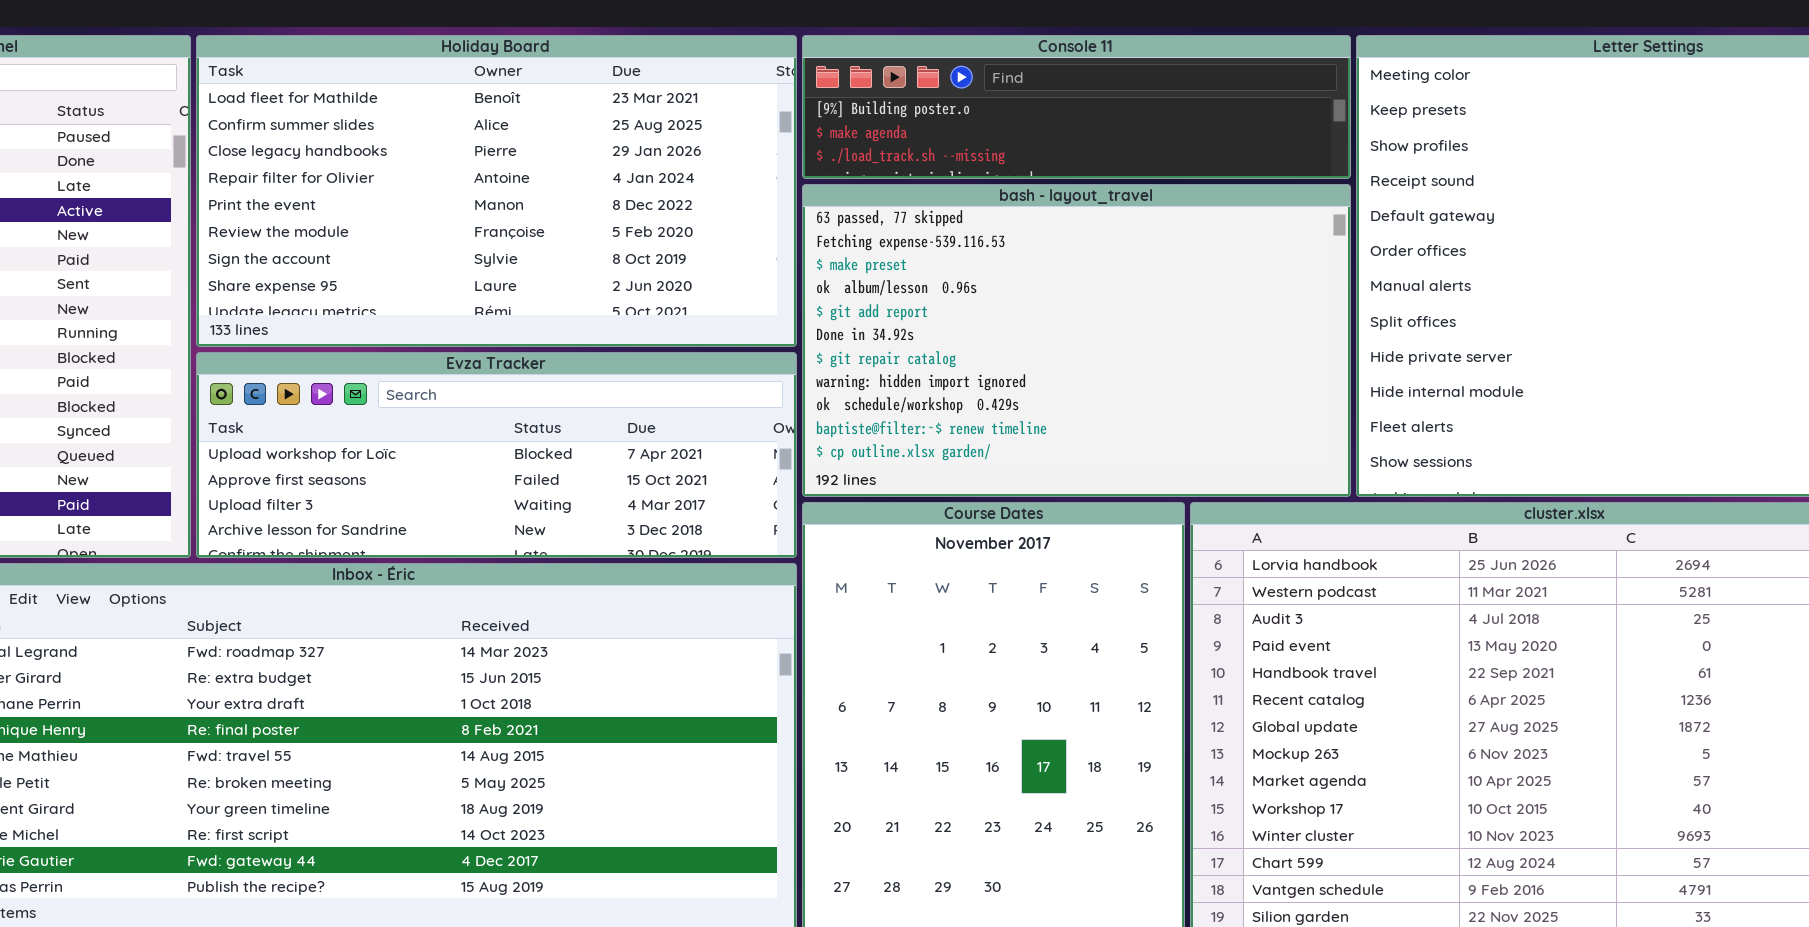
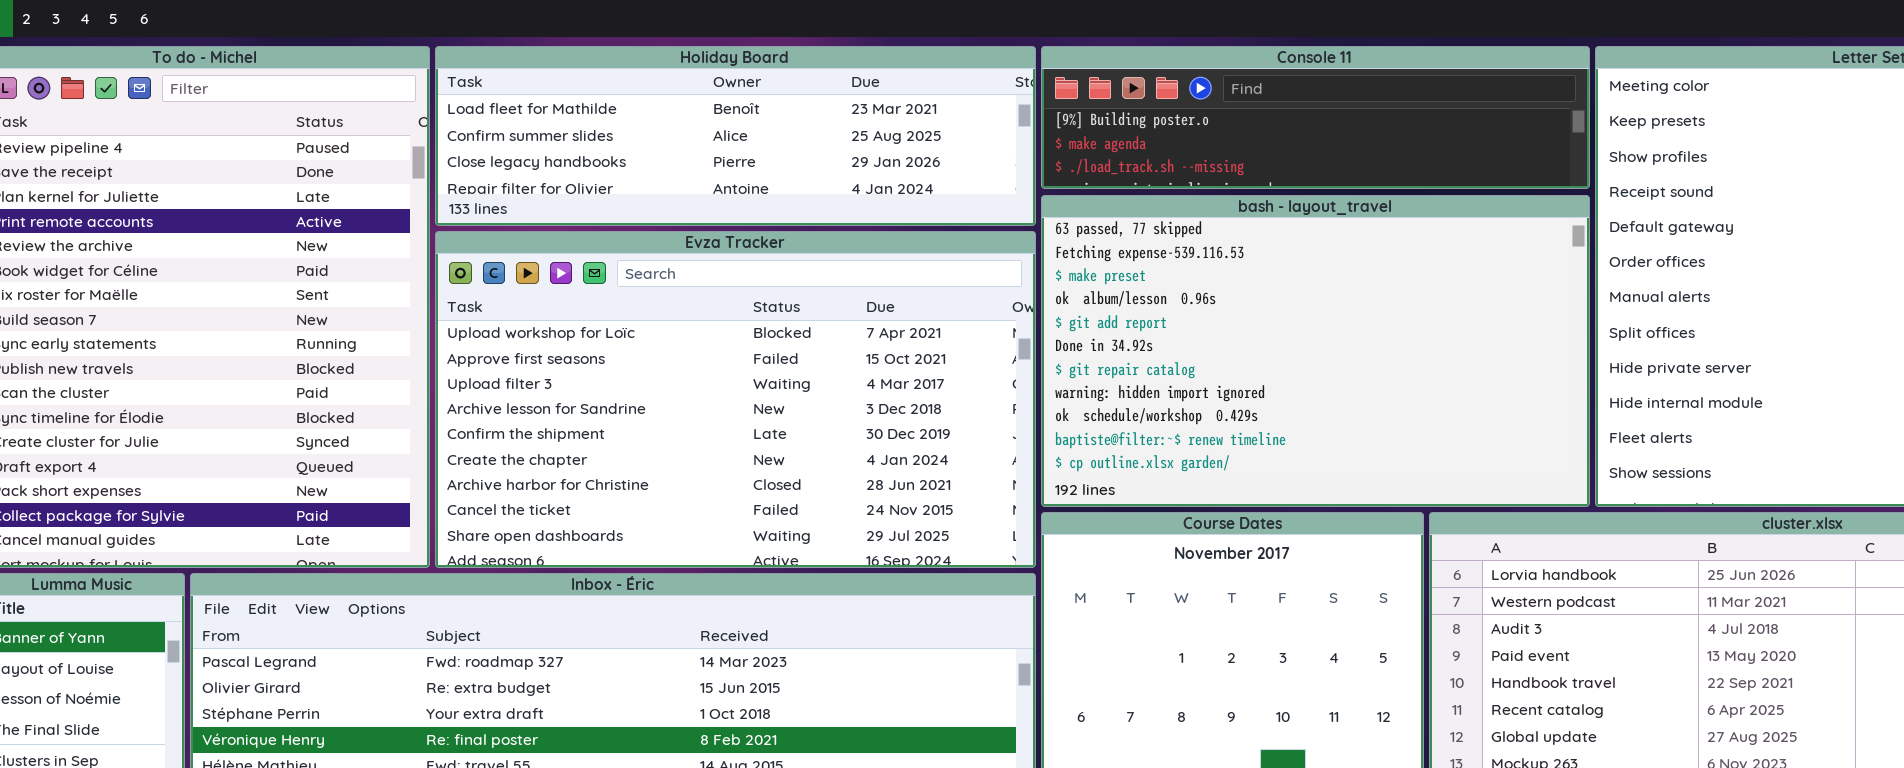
Holiday Board: [196,35,797,347] -> [435,46,1036,226], resized
Evza Tracker: [196,352,797,558] -> [435,231,1036,568], resized

